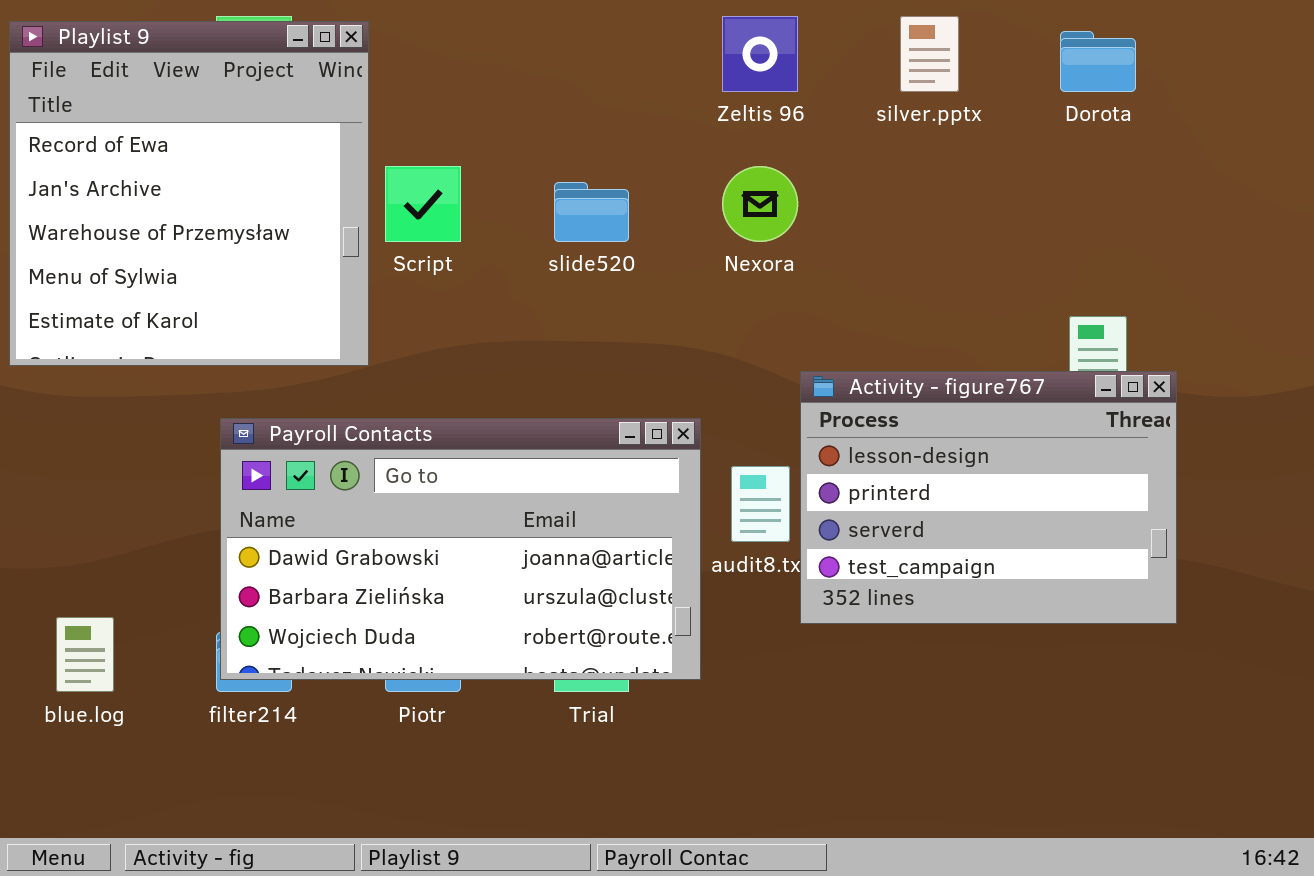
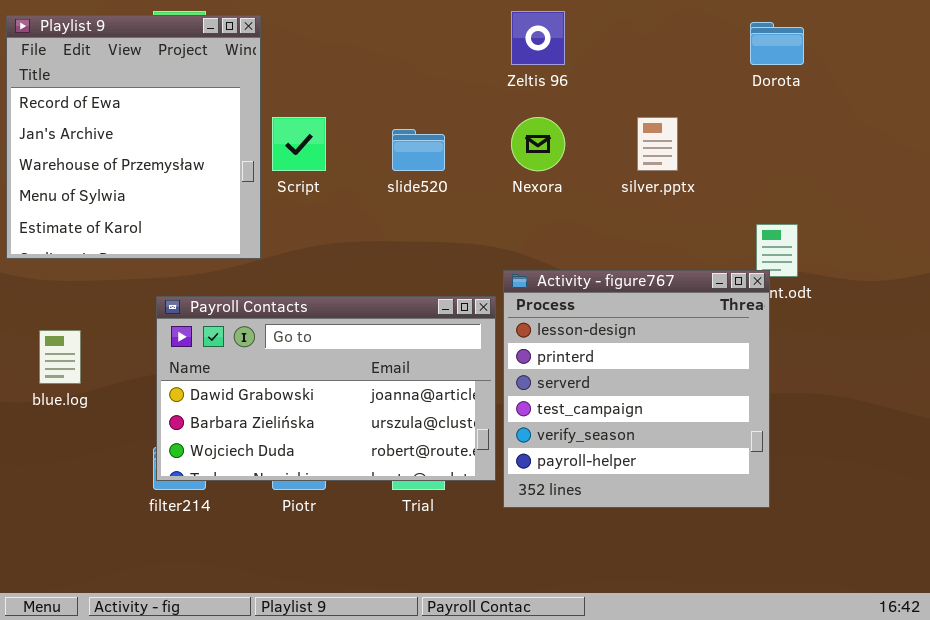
silver.pptx: [900,16,959,92] -> [637,117,678,171], moved
Activity - figure767: [800,371,1177,624] -> [503,270,770,508], moved, resized
blue.log: [56,617,114,692] -> [39,330,81,384], moved

